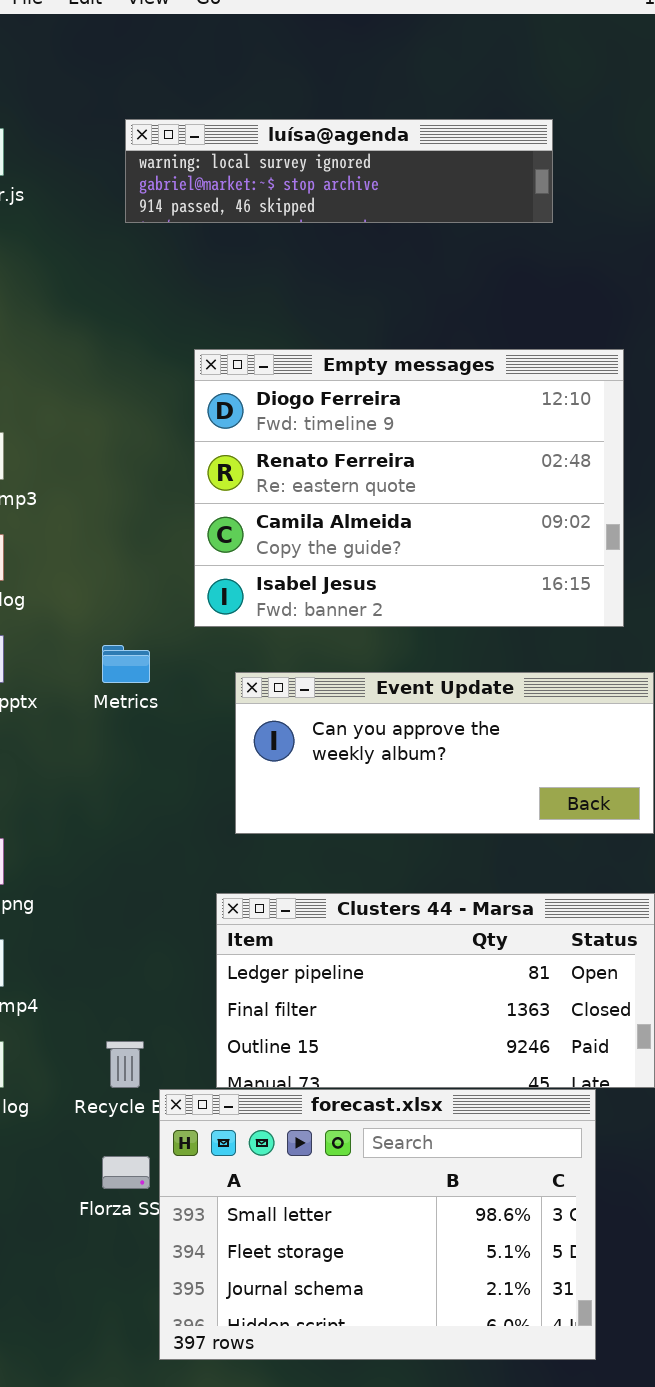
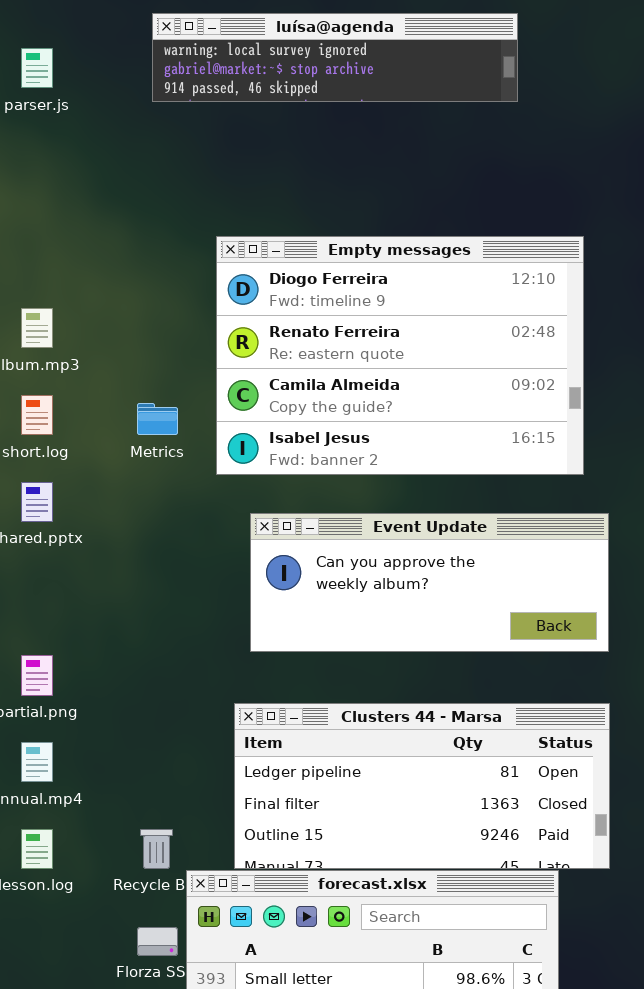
luísa@agenda: [125,119,553,223] -> [152,13,518,102], moved
Metrics: [102,645,150,683] -> [137,403,178,435], moved

